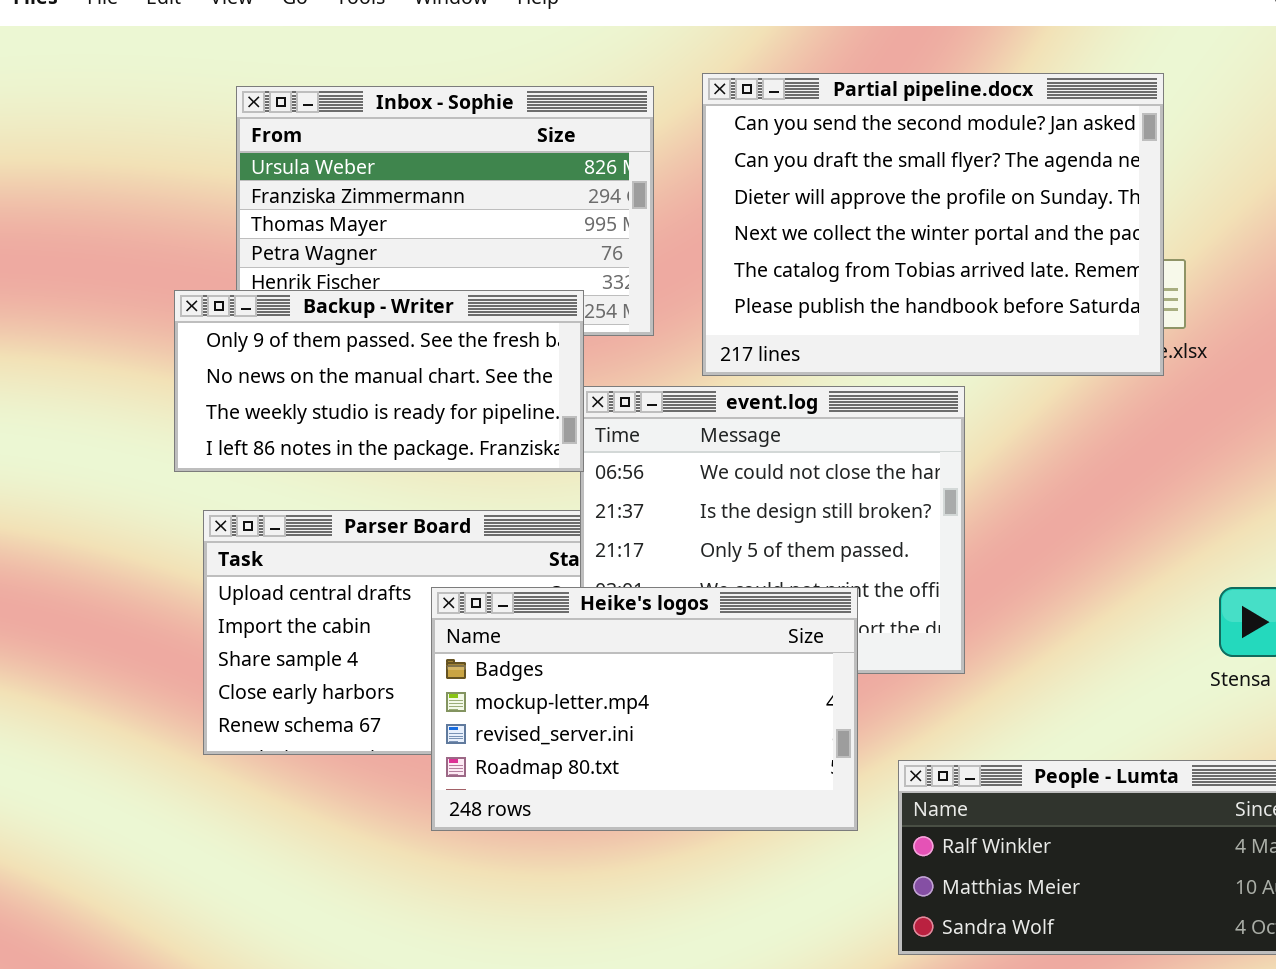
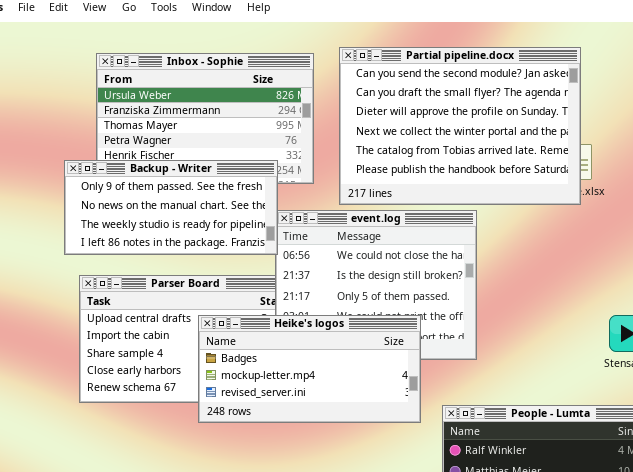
Heike's logos: [431,587,858,831] -> [198,315,421,423], resized

